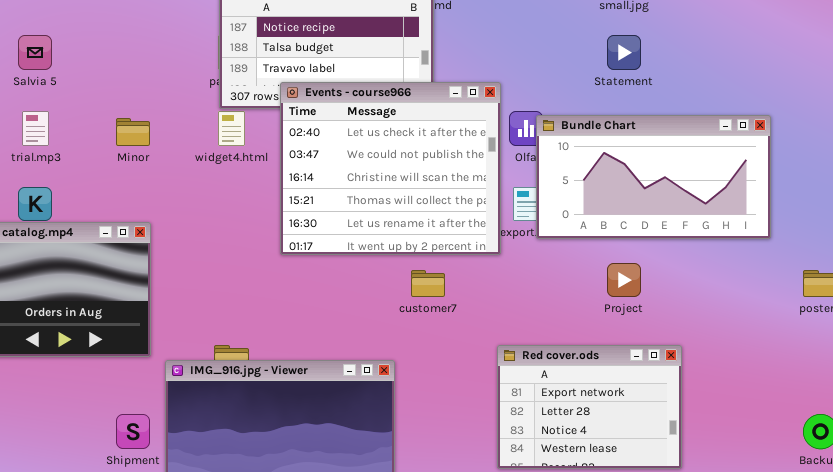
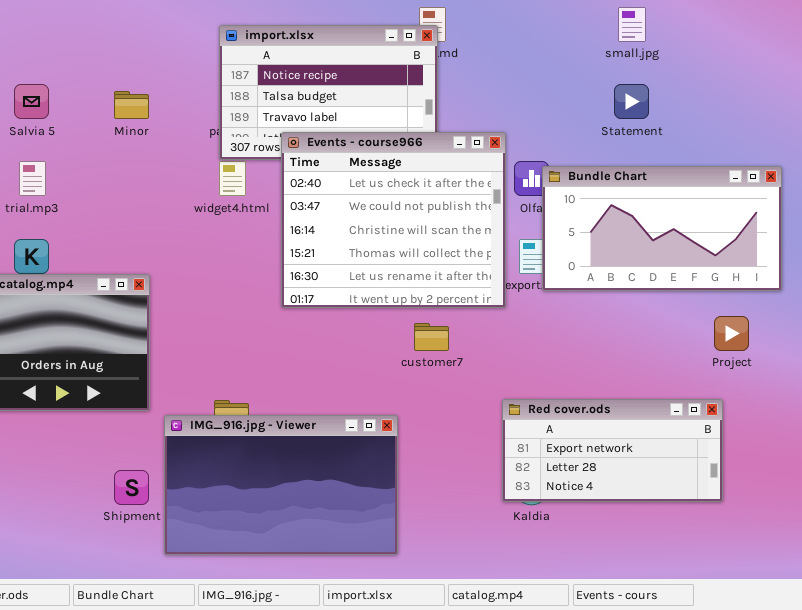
Minor: [116,118,150,146] -> [114,91,149,119], moved
Project: [607,263,641,297] -> [714,316,749,351], moved
Red cover.ods: [497,345,682,469] -> [502,399,723,502], resized

